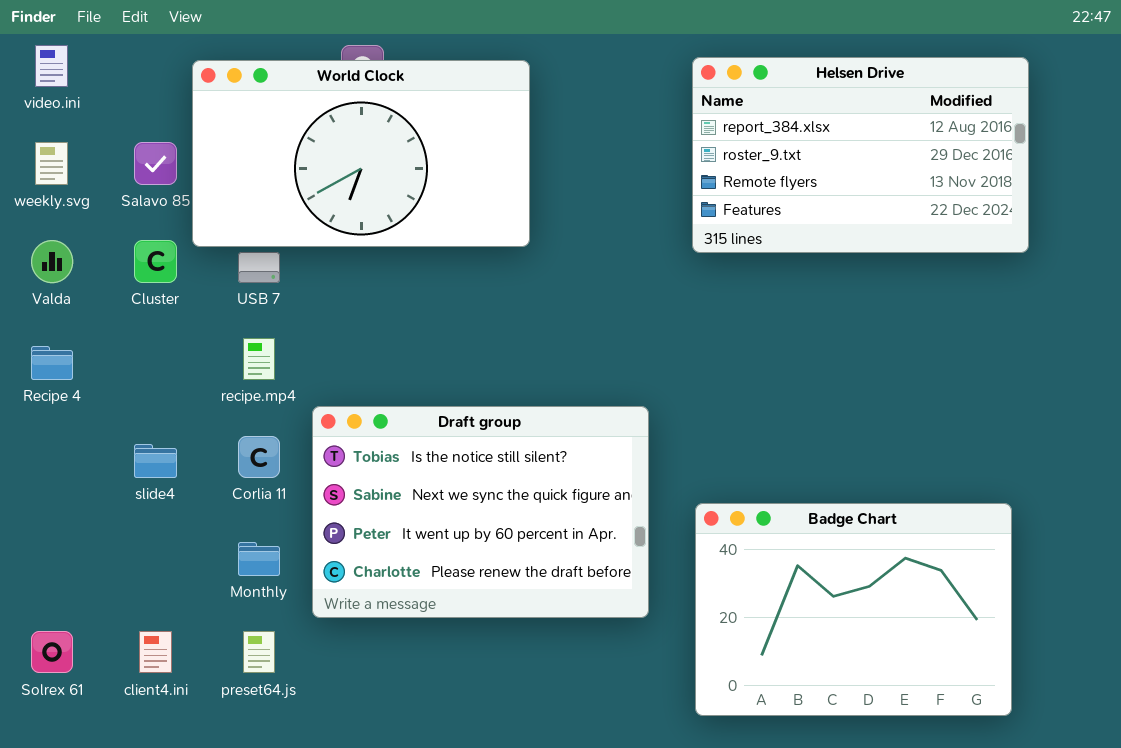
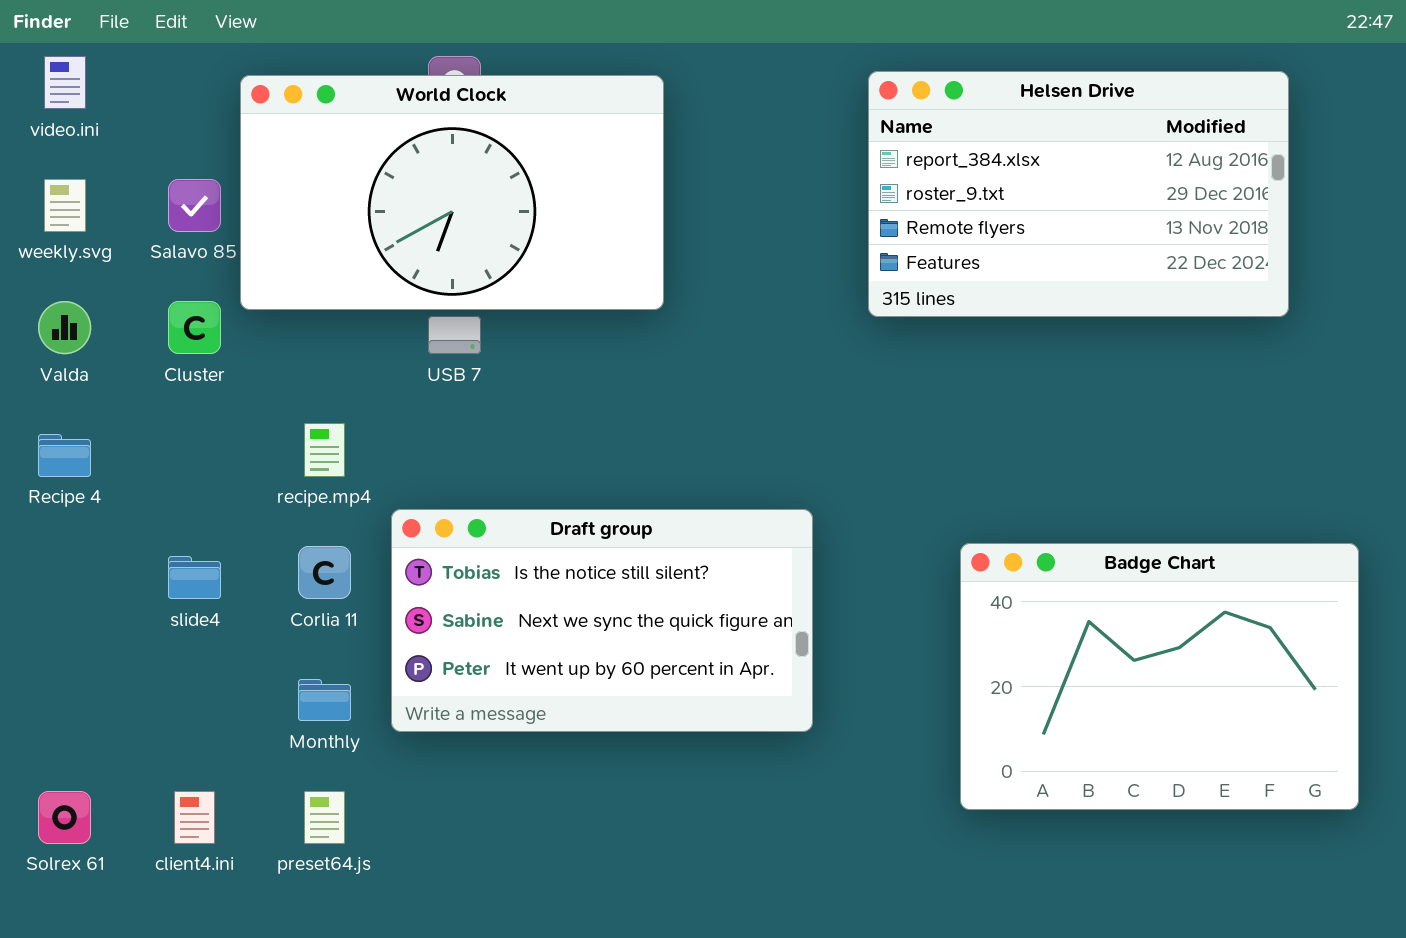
USB 7: [238,252,280,283] -> [428,316,481,354], moved
Draft group: [312,406,649,618] -> [391,509,813,732], resized
Badge Chart: [695,503,1012,716] -> [960,543,1359,810], moved

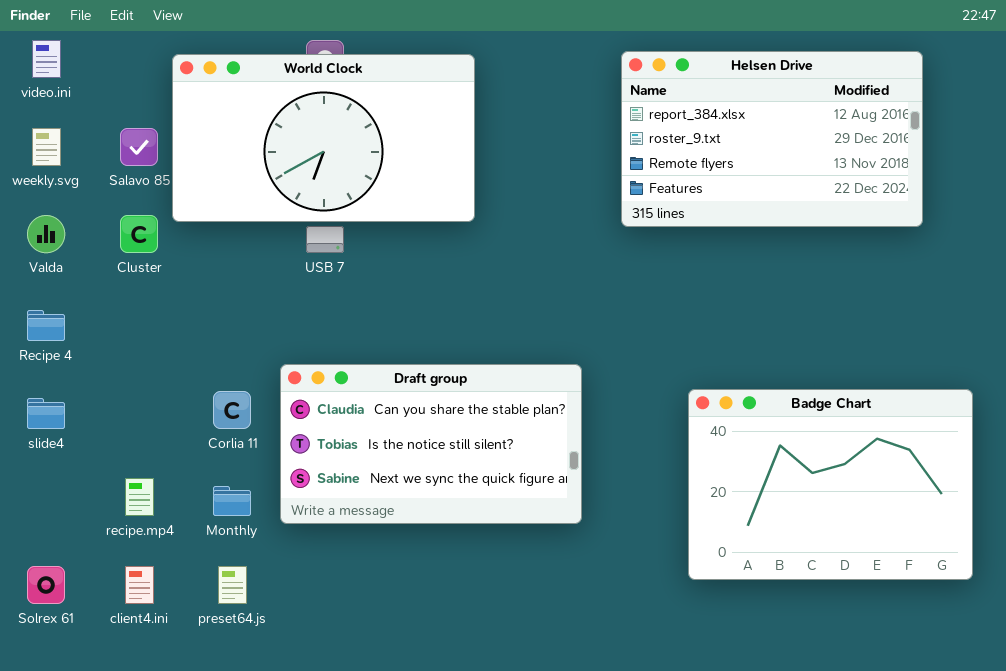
recipe.mp4: [304,423,345,477] -> [125,478,154,516], moved
Draft group: [391,509,813,732] -> [280,364,582,524], scrolled up 1 row
slide4: [168,556,221,599] -> [27,398,65,429], moved

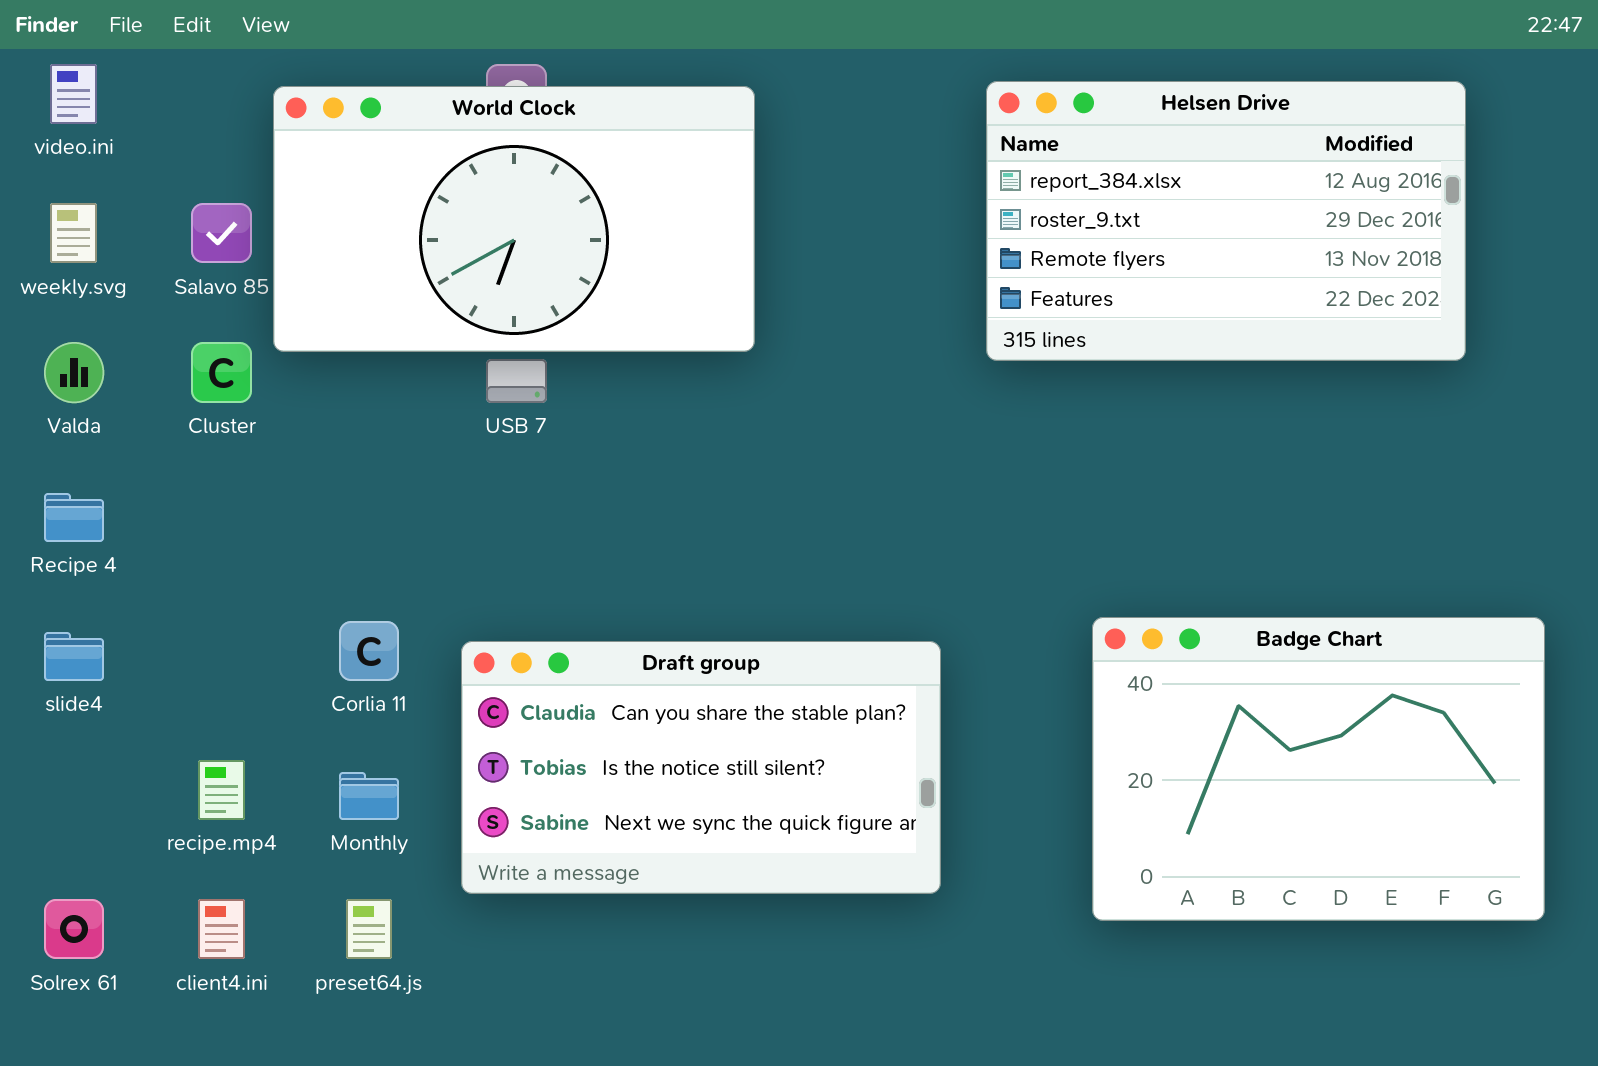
Draft group: [280,364,582,524] -> [461,641,941,894], moved

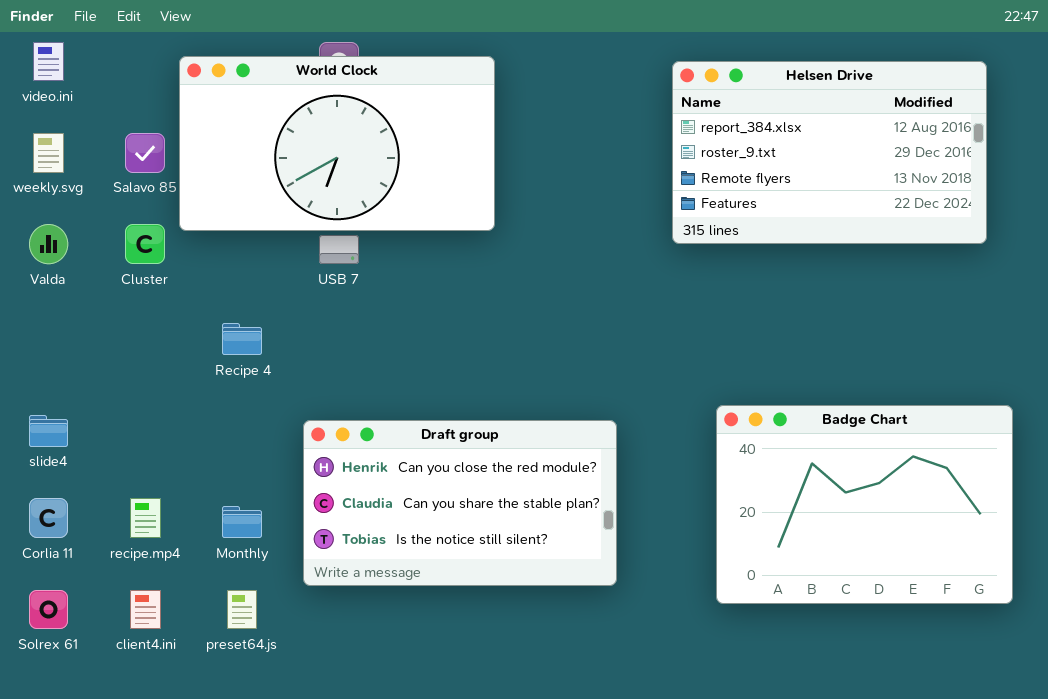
Helsen Drive: [986,81,1466,361] -> [672,61,987,244], moved
Recipe 4: [44,493,104,542] -> [222,323,262,355], moved
Corlia 11: [339,621,399,681] -> [29,498,68,538], moved
Draft group: [461,641,941,894] -> [303,420,617,586], scrolled up 1 row

